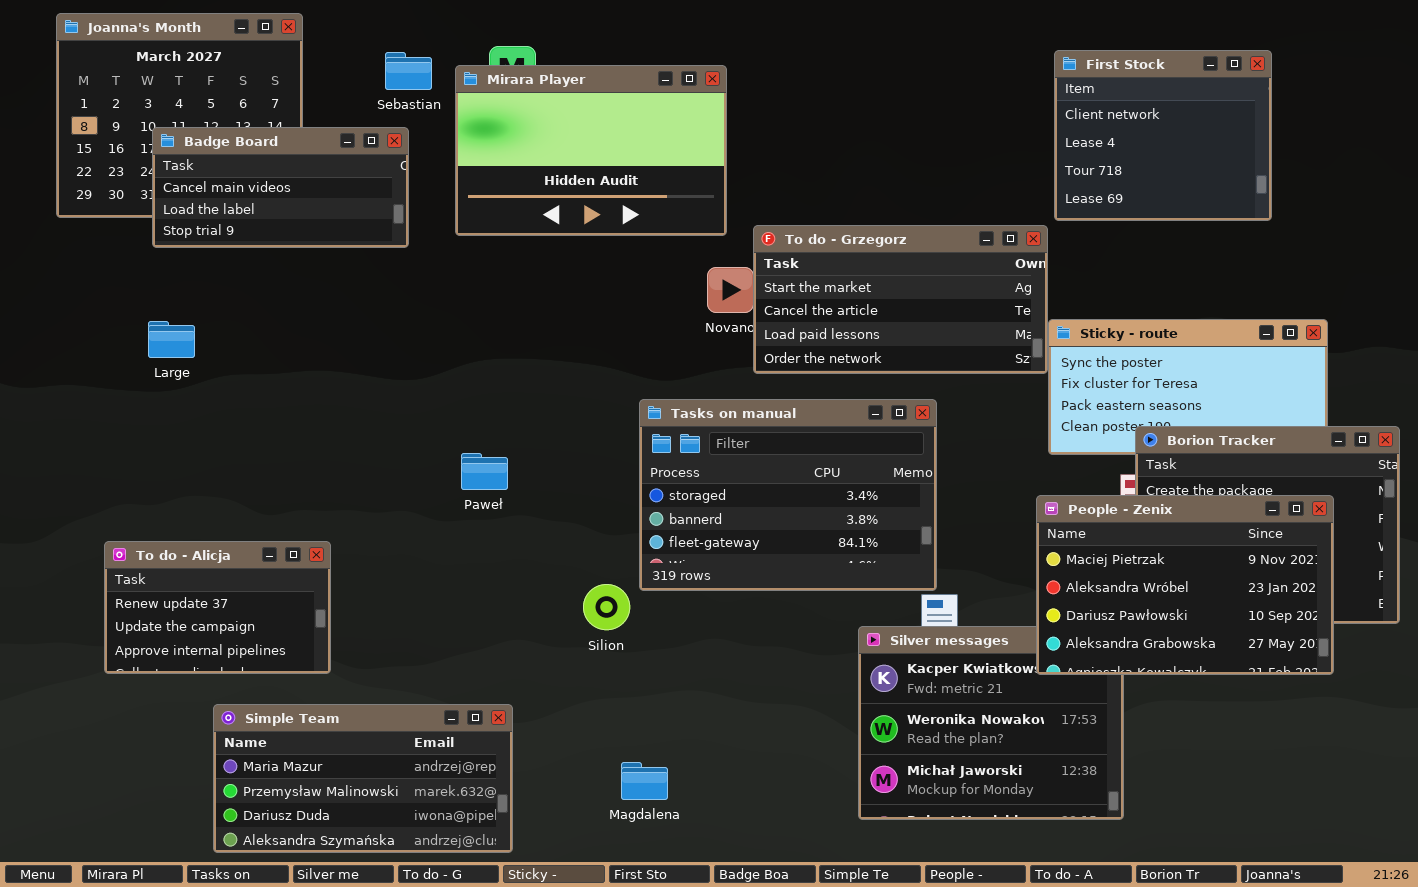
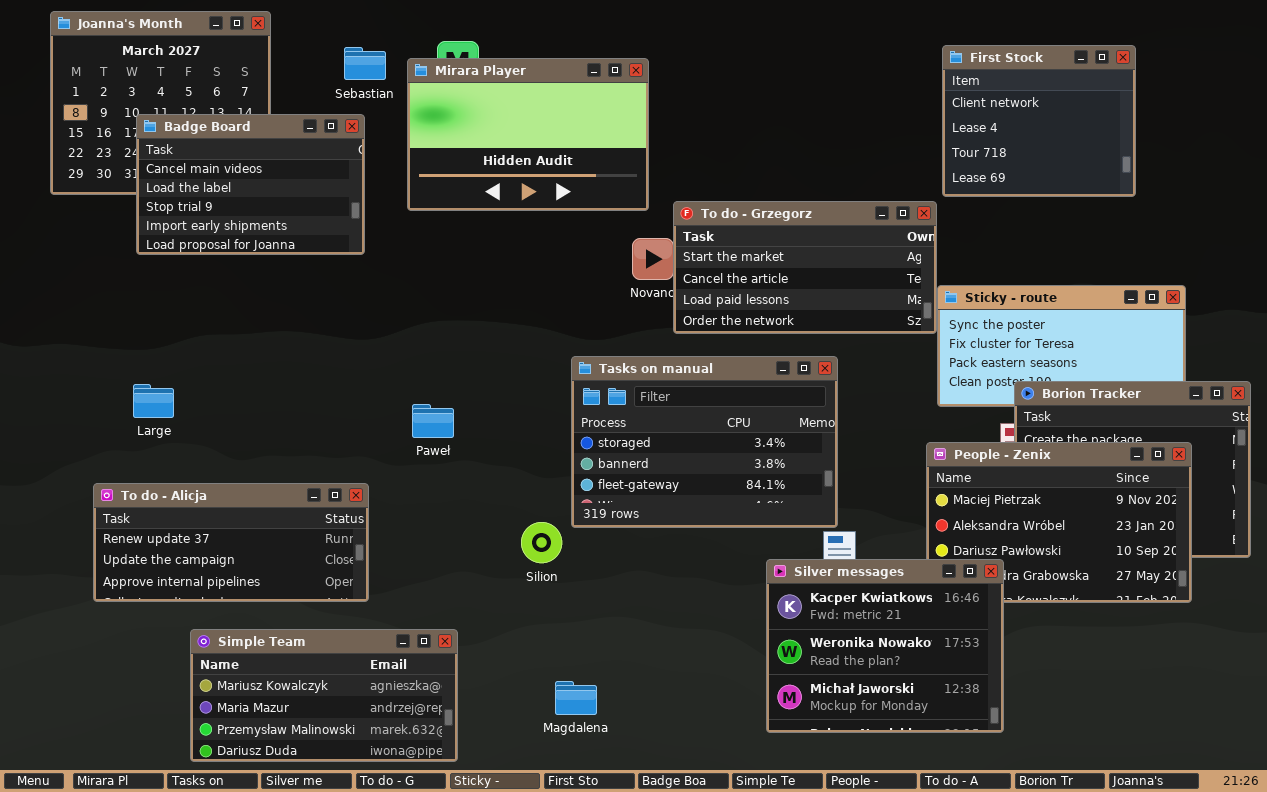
Badge Board: [152,127,409,248] -> [136,114,365,255], resized
Large: [148,321,195,358] -> [133,384,174,418], moved
To do - Alicja: [104,541,331,674] -> [93,483,369,602], resized
Silver messages: [858,626,1124,820] -> [766,559,1004,733], raised
Simple Team: [213,704,513,853] -> [190,629,458,762], scrolled up 1 row

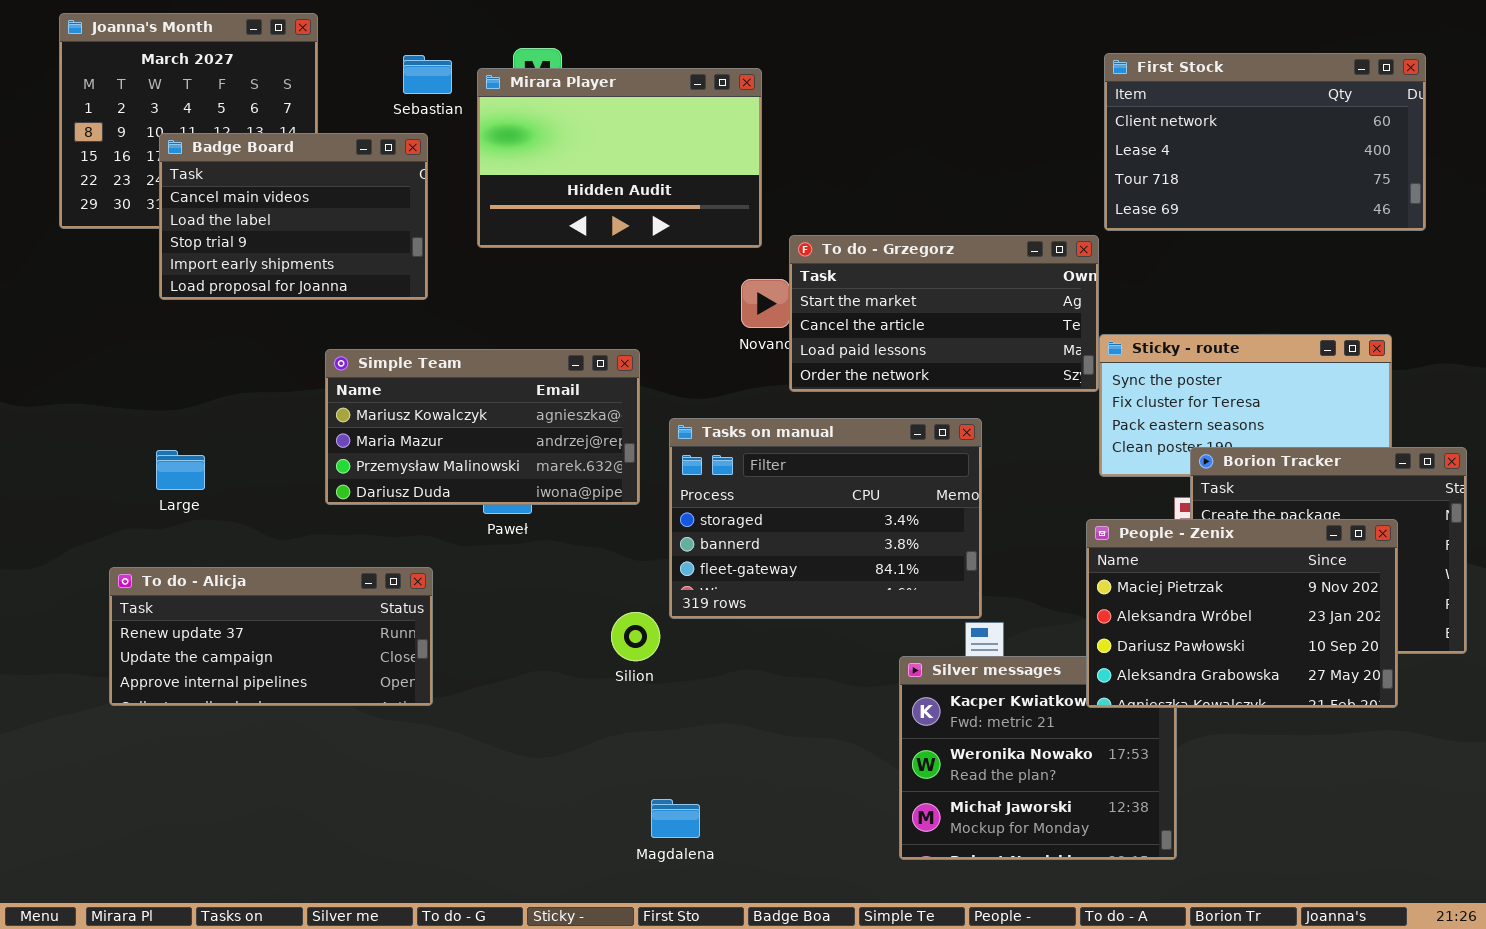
First Stock: [942,45,1136,197] -> [1104,53,1426,231], resized
People - Zenix: [926,442,1192,603] -> [1086,519,1398,708], raised
Simple Team: [190,629,458,762] -> [325,349,640,505], moved

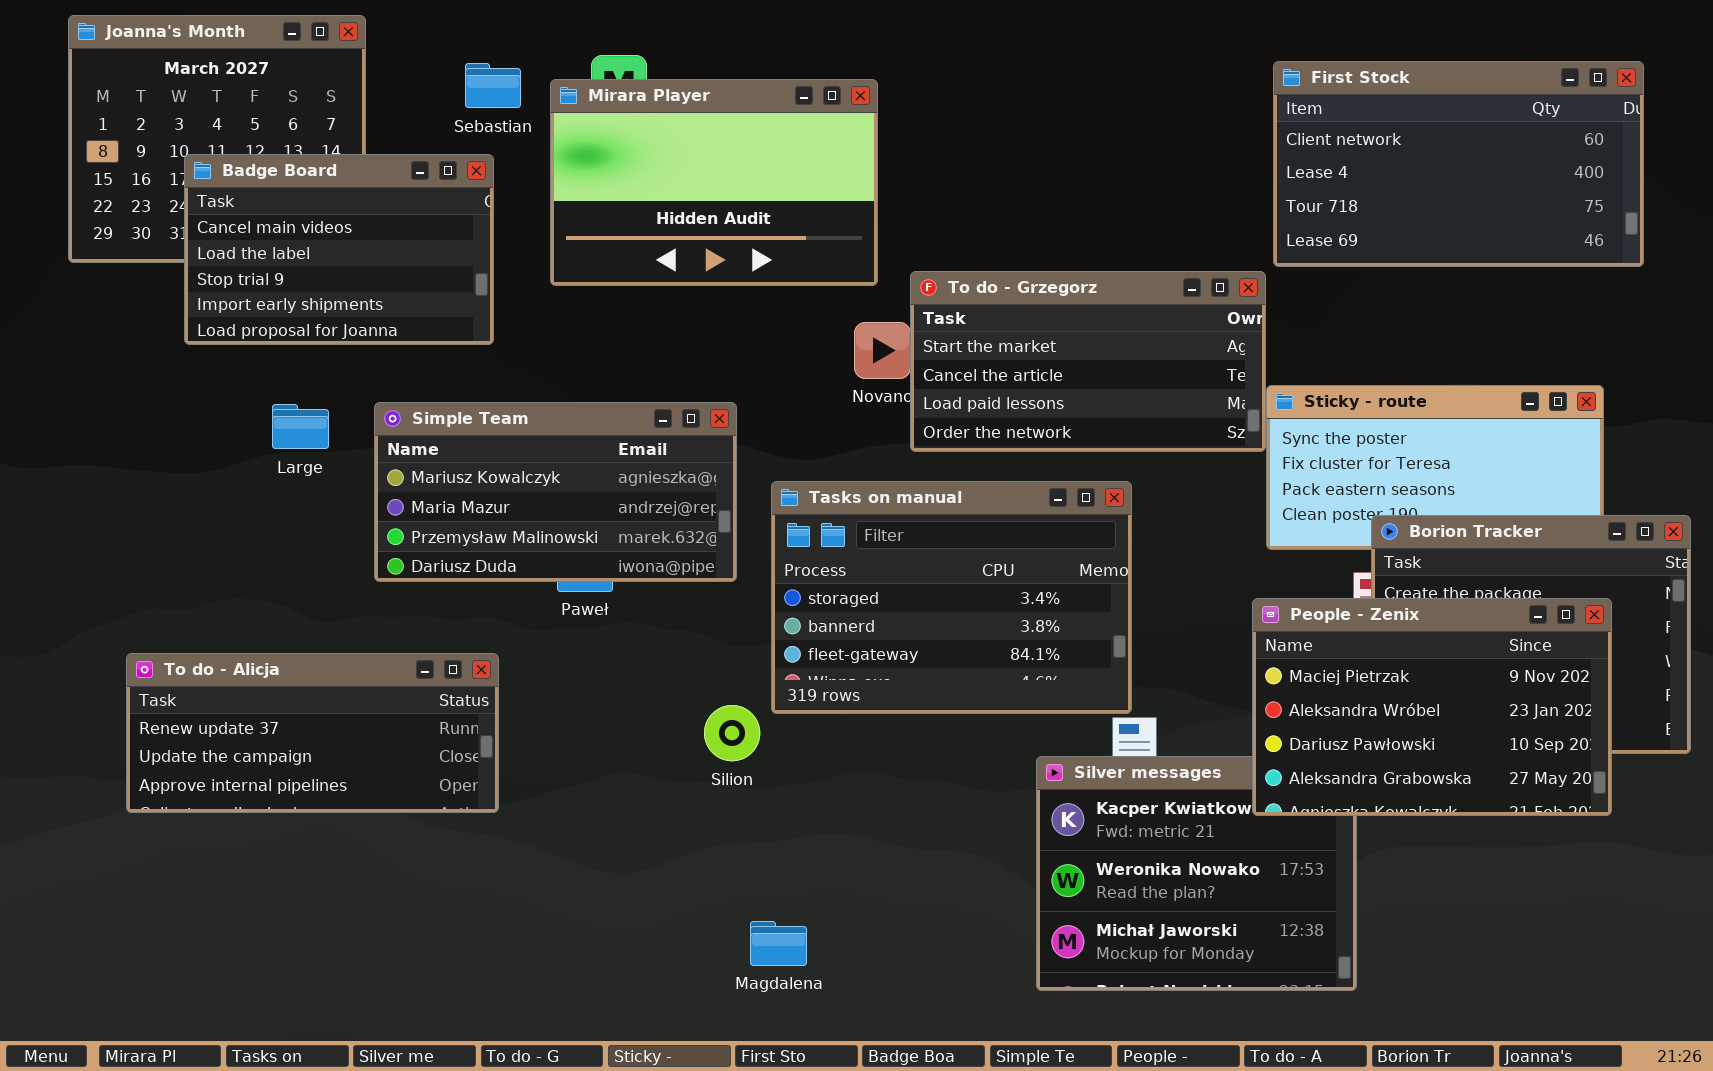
Large: [156,450,205,490] -> [272,404,329,449], moved

